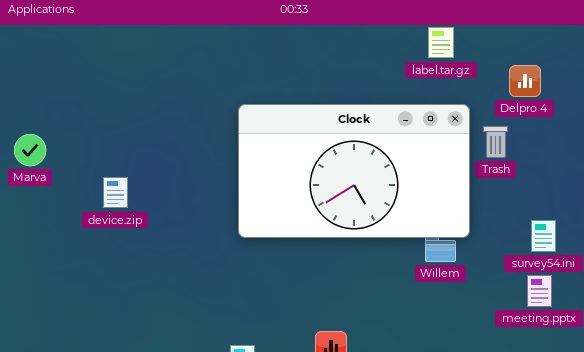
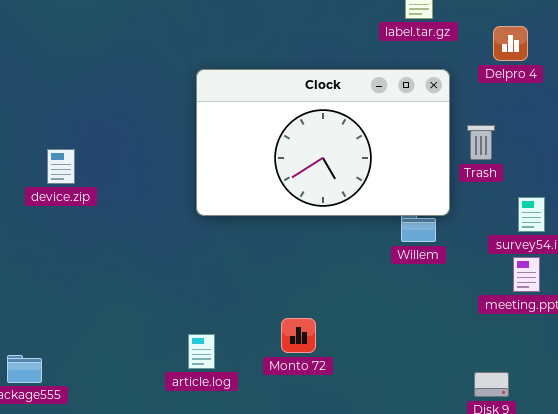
Trash: [483,126,508,158] -> [467,125,495,160], moved

